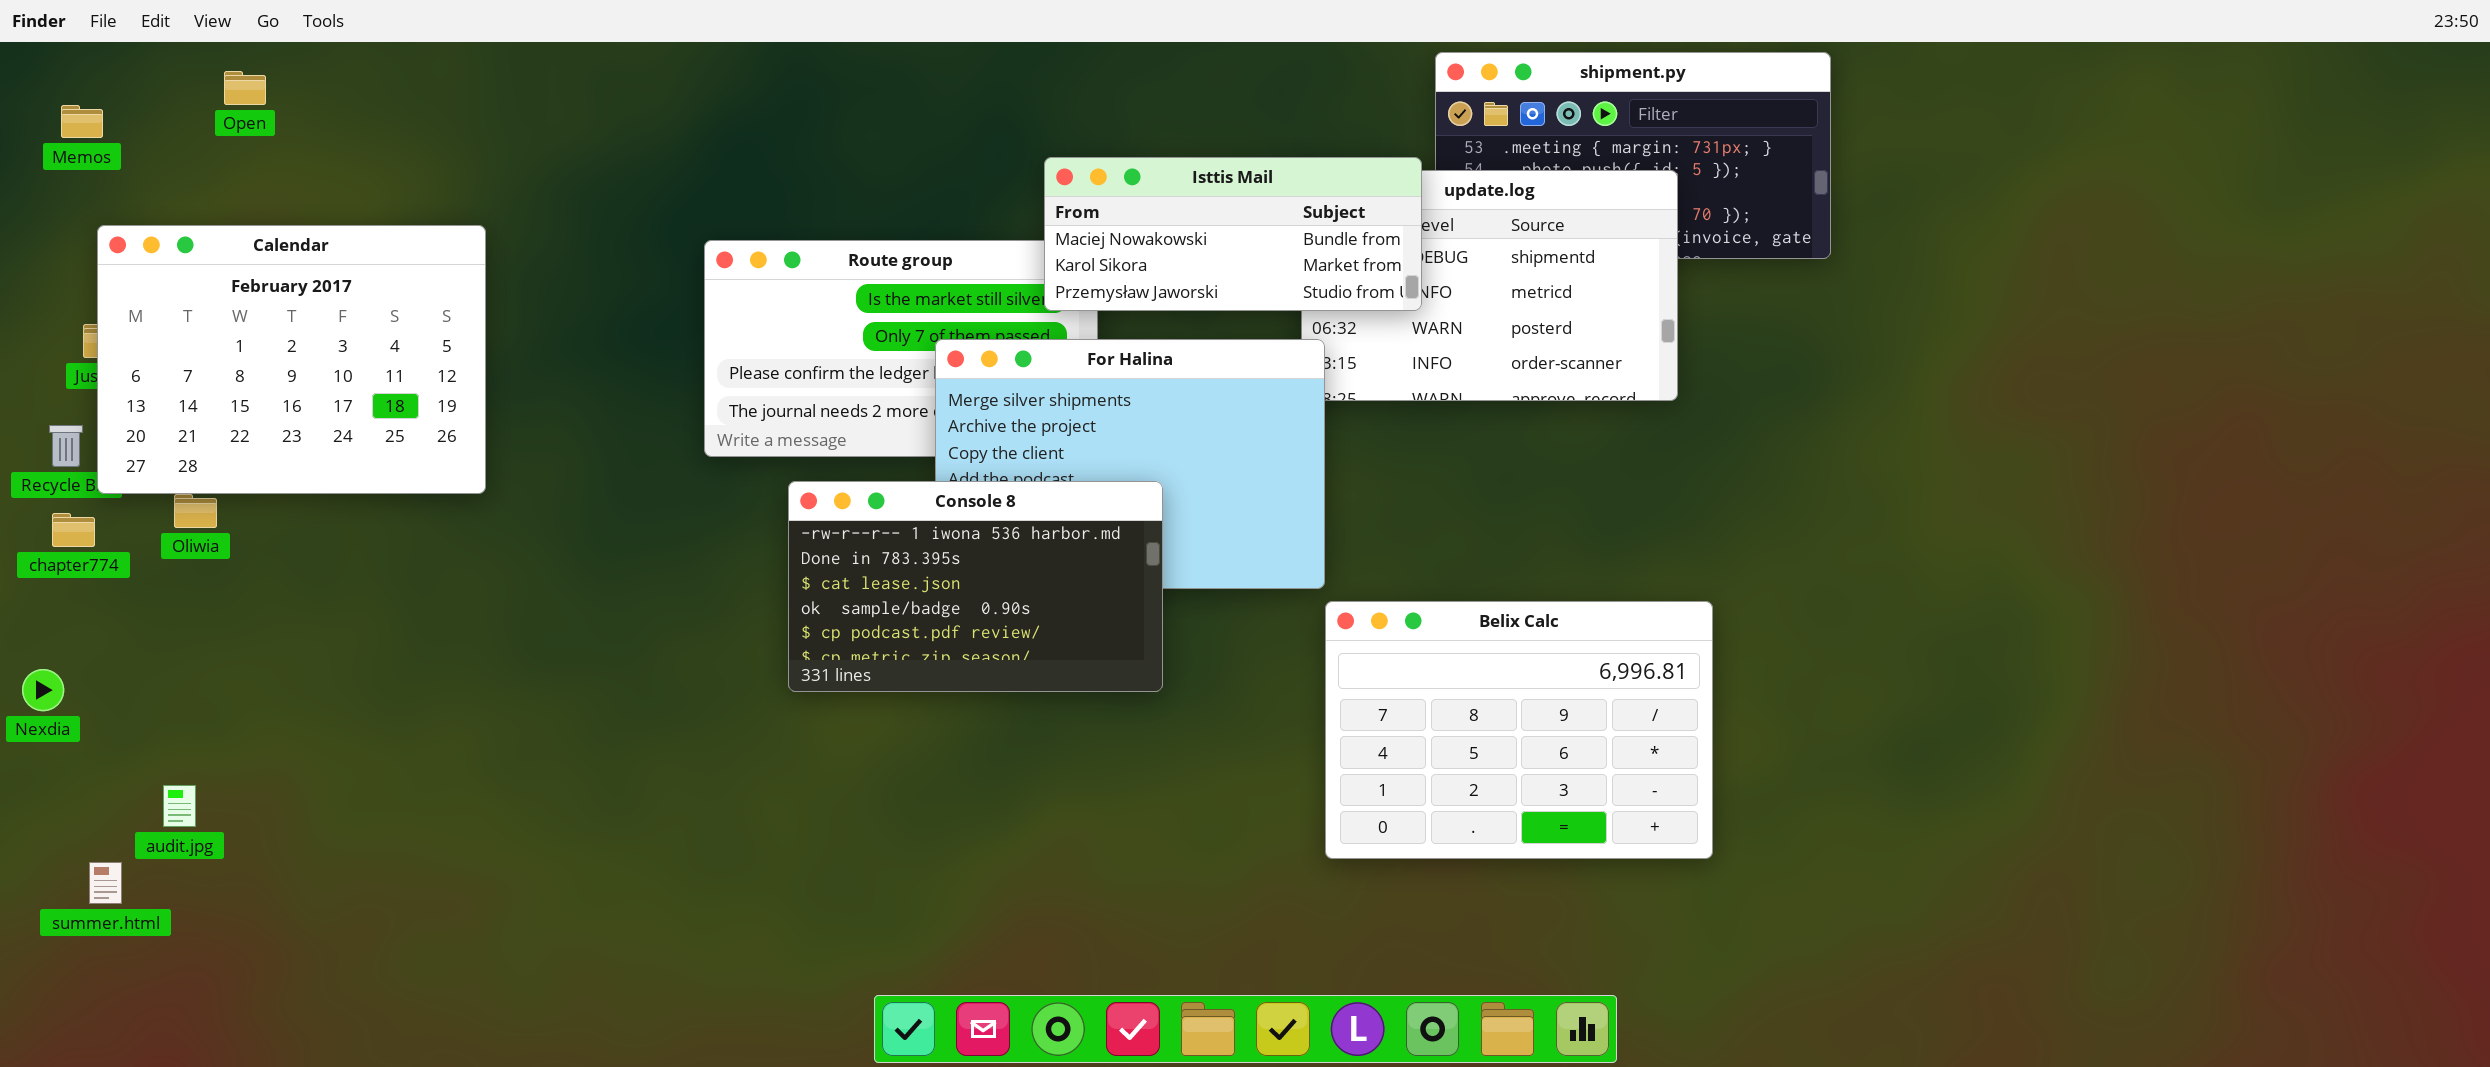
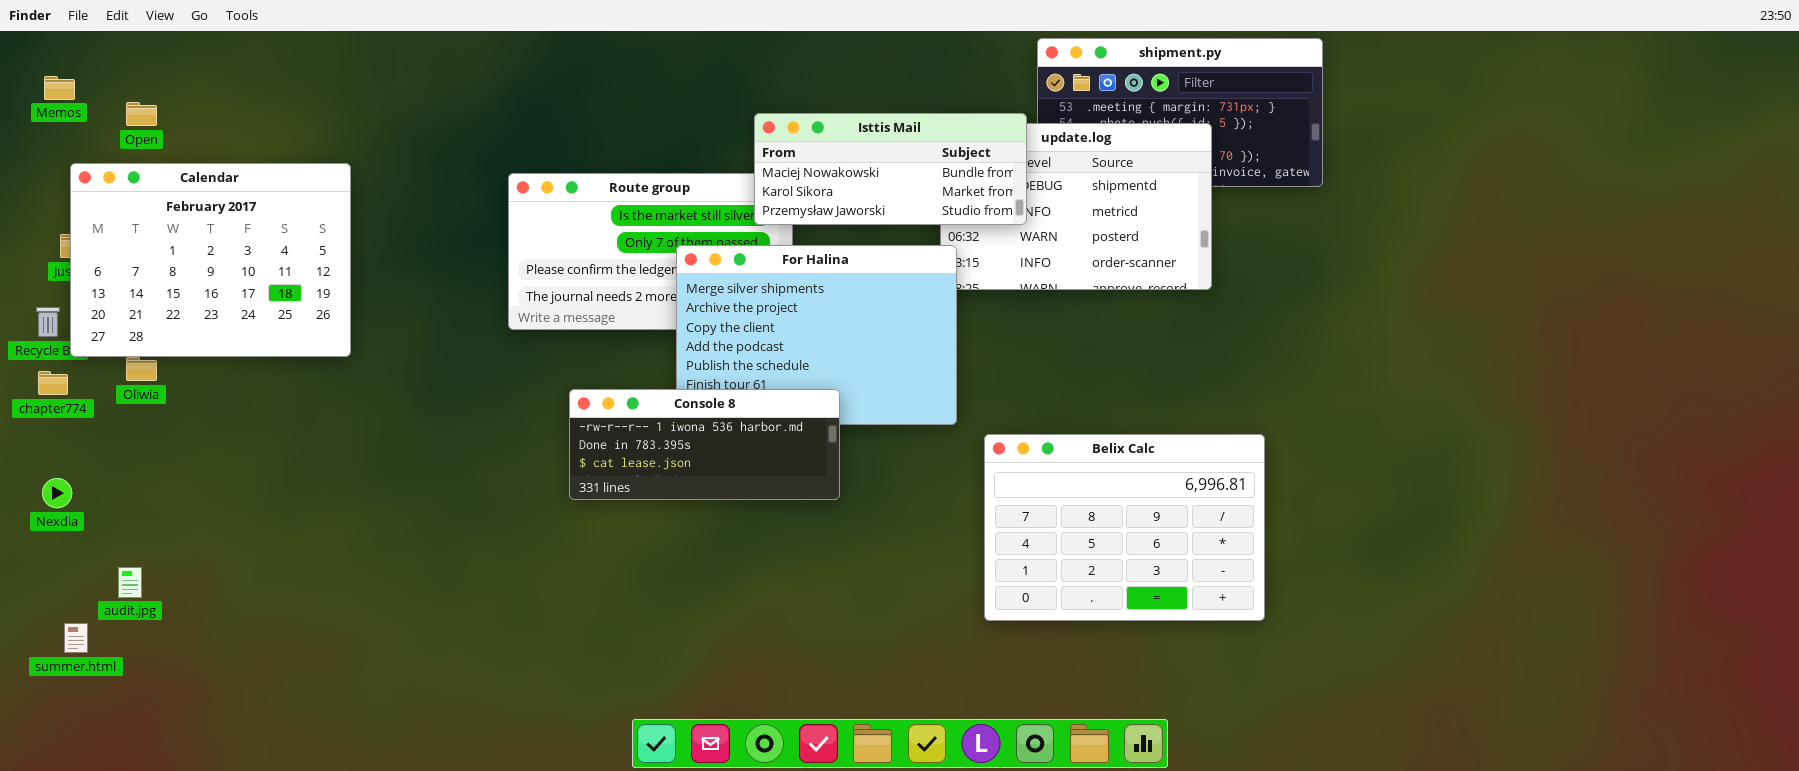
Open: [224,71,266,105] -> [126,102,157,126], moved
Console 8: [788,481,1163,692] -> [569,389,840,500], resized
Belix Calc: [1325,601,1713,859] -> [984,434,1265,621], moved
Nexdia: [22,669,64,711] -> [42,478,72,508], moved

